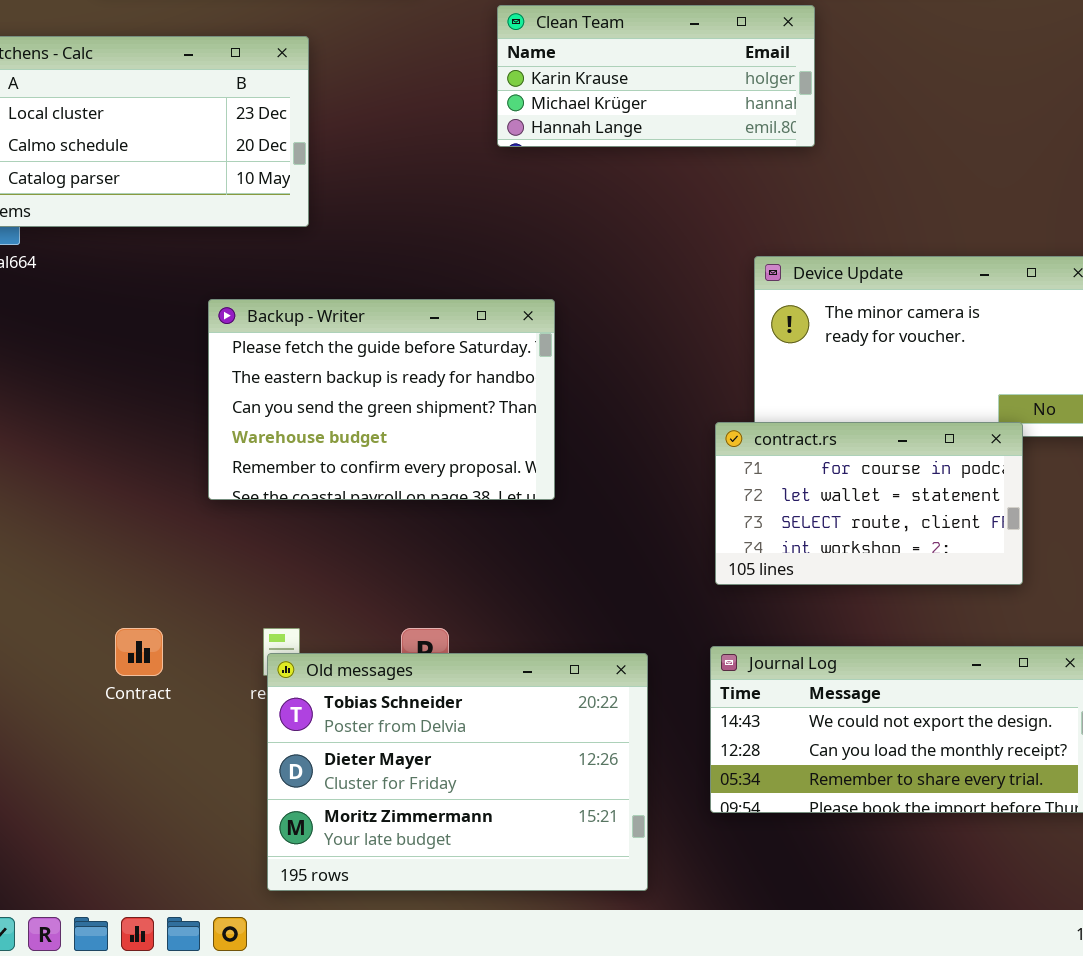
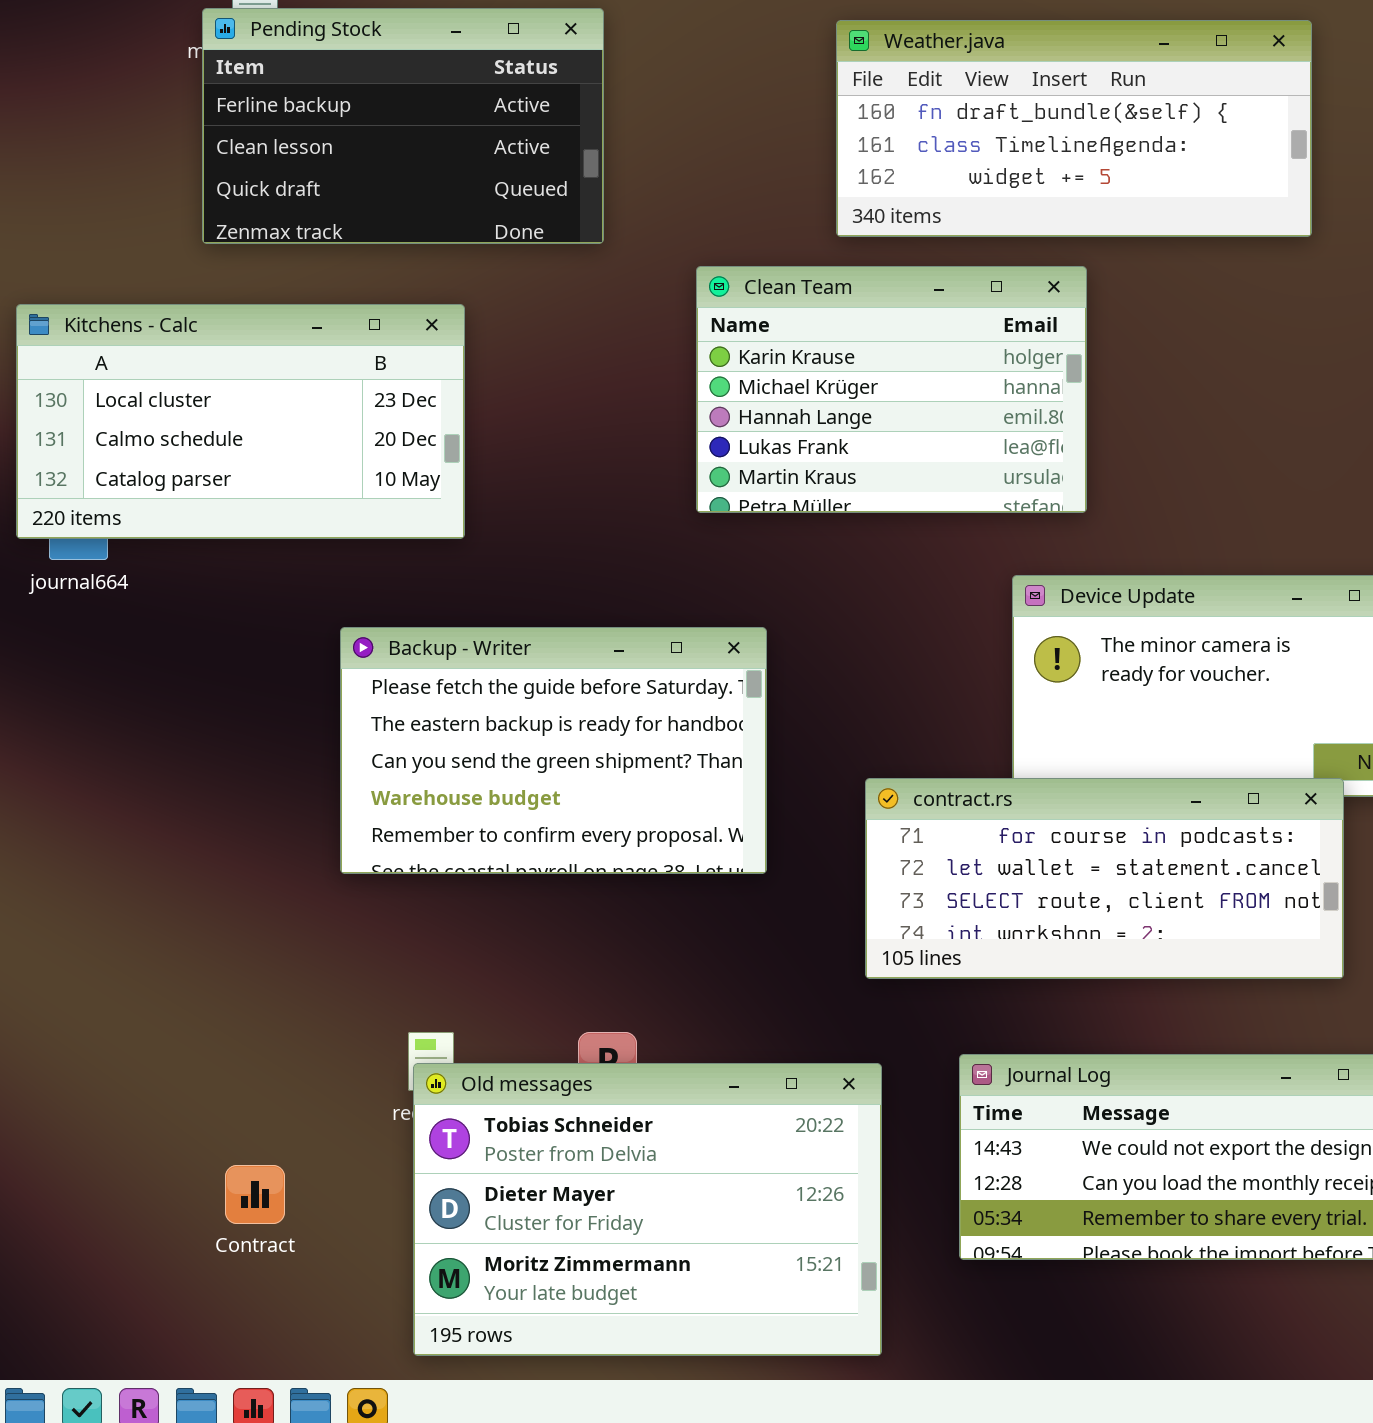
Clean Team: [497,5,815,147] -> [696,266,1087,513], resized
contract.rs: [715,422,1023,585] -> [865,778,1344,979], resized
Contract: [115,628,163,676] -> [225,1165,285,1224], moved

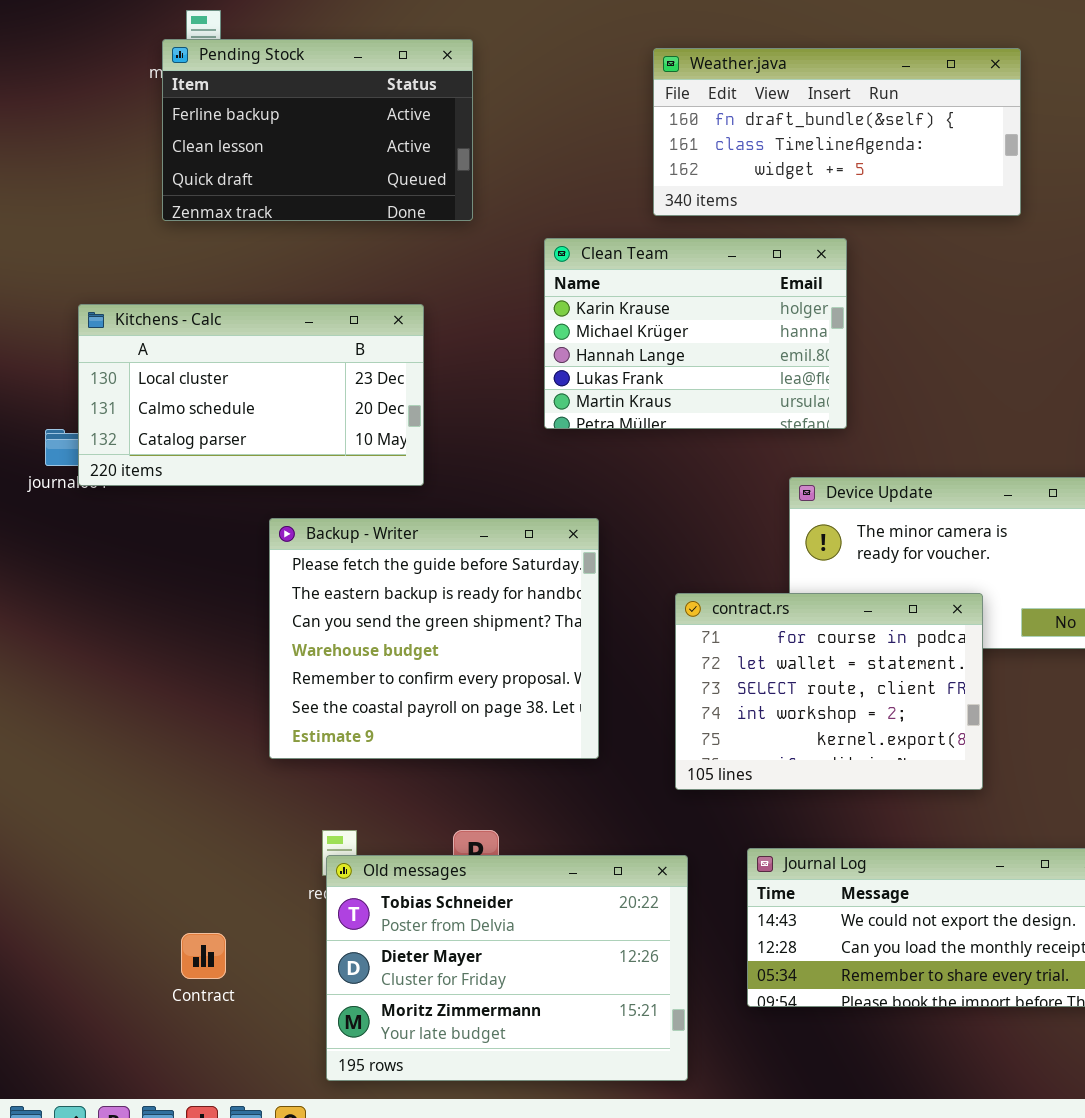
Kitchens - Calc: [16,304,465,539] -> [78,304,424,486], moved
Backup - Writer: [340,627,767,874] -> [269,518,599,759], resized
contract.rs: [865,778,1344,979] -> [675,593,983,790], resized

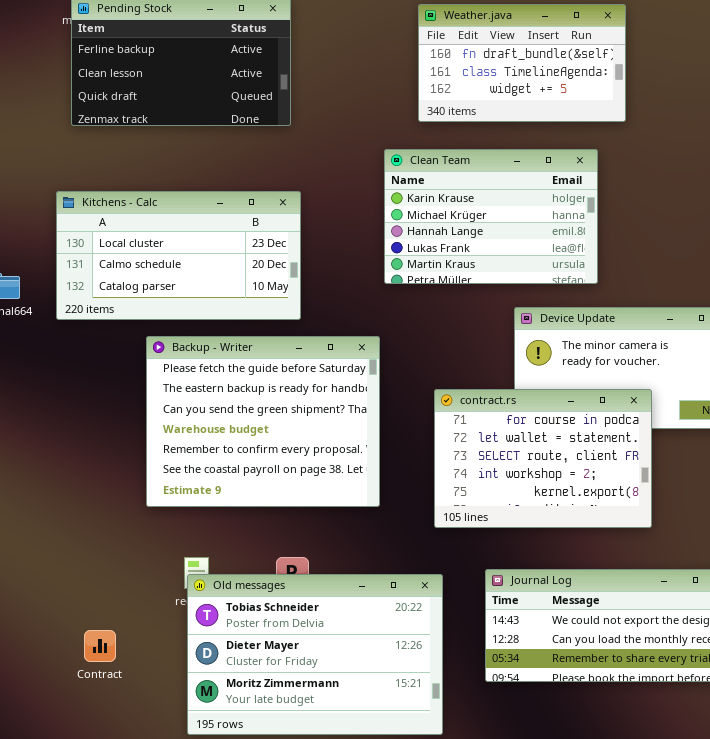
Weather.java: [653,48,1021,216] -> [418,4,626,122], resized
Clean Team: [544,238,847,429] -> [384,149,598,284], moved
Kitchens - Calc: [78,304,424,486] -> [56,191,301,320], moved

